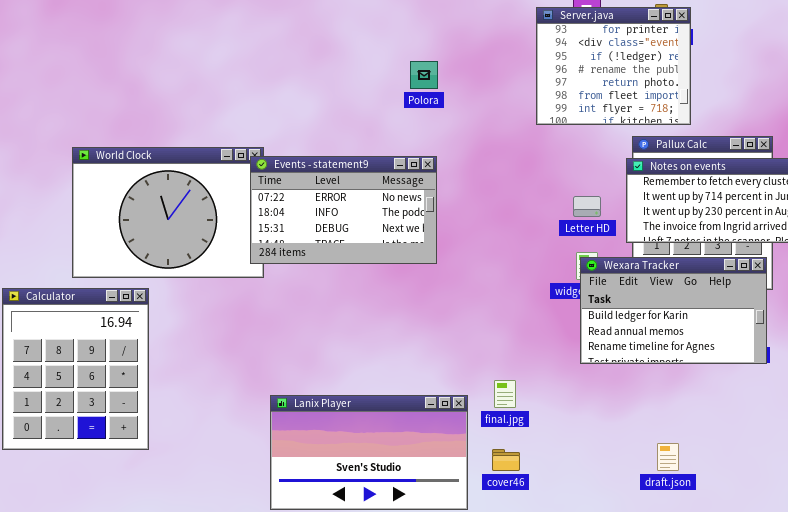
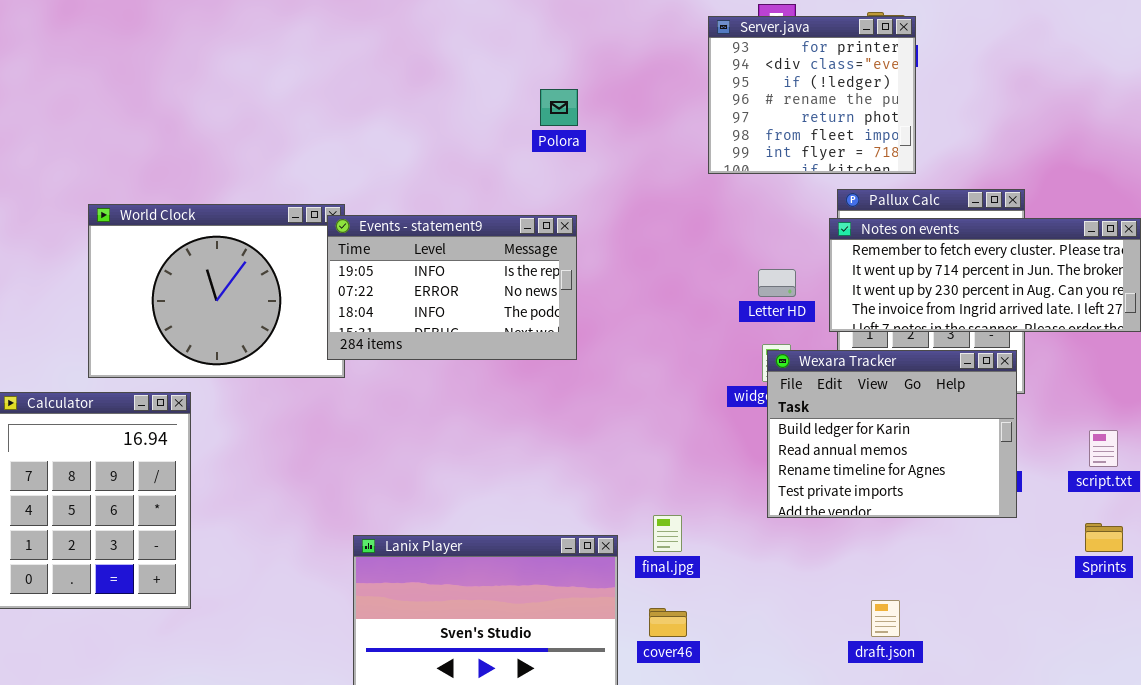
Events - statement9: [250,156,437,264] -> [327,215,577,360], scrolled up 1 row
Wexara Tracker: [580,257,767,364] -> [767,350,1017,518], resized

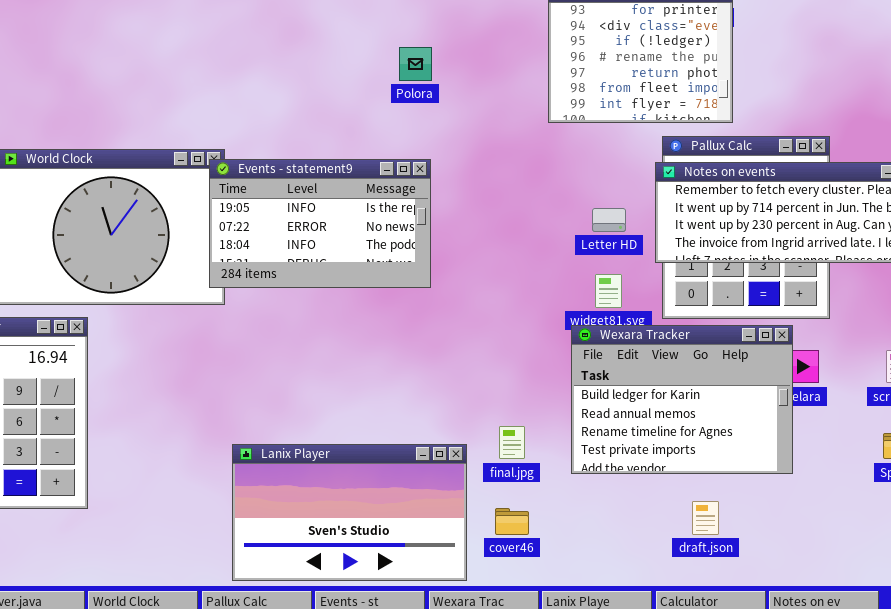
Wexara Tracker: [767,350,1017,518] -> [571,325,793,474], moved

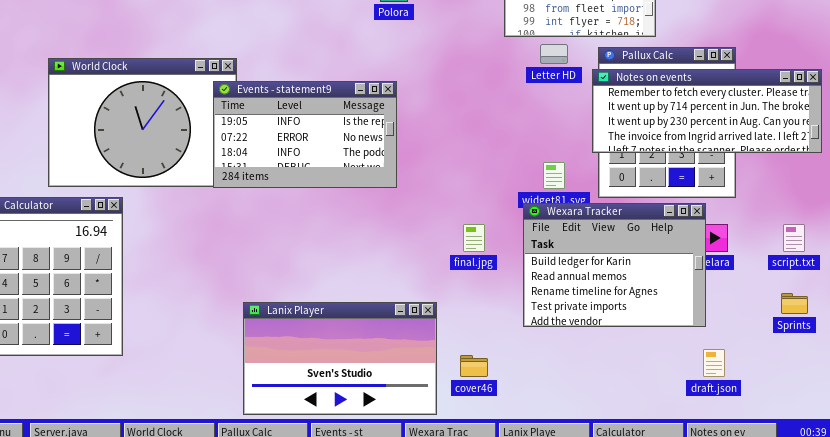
Events - statement9: [209,159,431,288] -> [213,81,397,188], moved
Letter HD: [592,208,626,232] -> [540,44,568,64], moved
final.jpg: [499,426,525,459] -> [463,224,485,252], moved
draft.json: [692,501,719,535] -> [703,349,725,377], moved

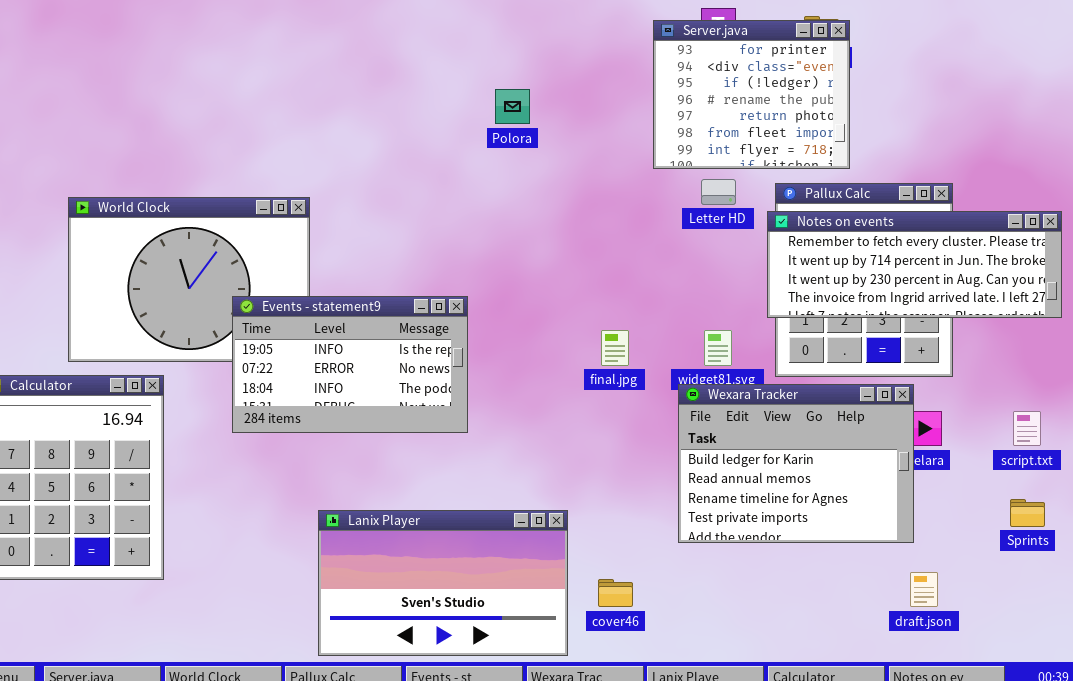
Events - statement9: [213,81,397,188] -> [232,296,468,433], moved
final.jpg: [463,224,485,252] -> [601,330,629,366], moved

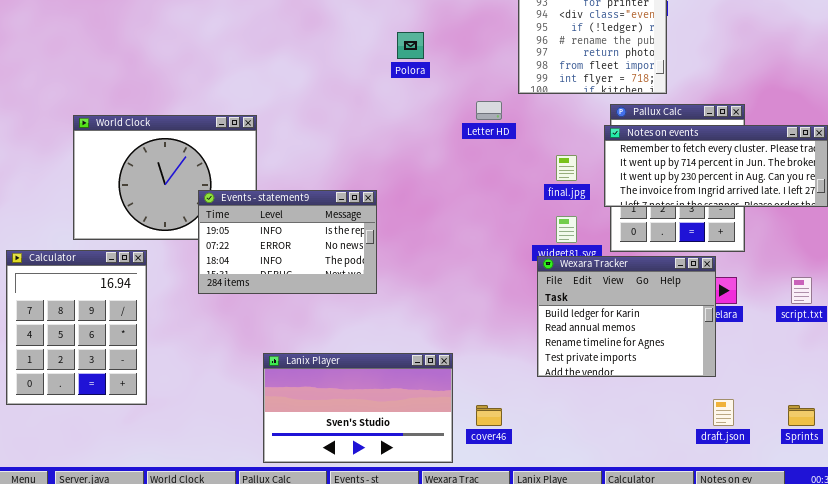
Letter HD: [701,179,736,205] -> [476,101,502,120], moved
final.jpg: [601,330,629,366] -> [556,155,577,181], moved
Sprints: [1010,499,1045,527] -> [788,405,815,426], moved

